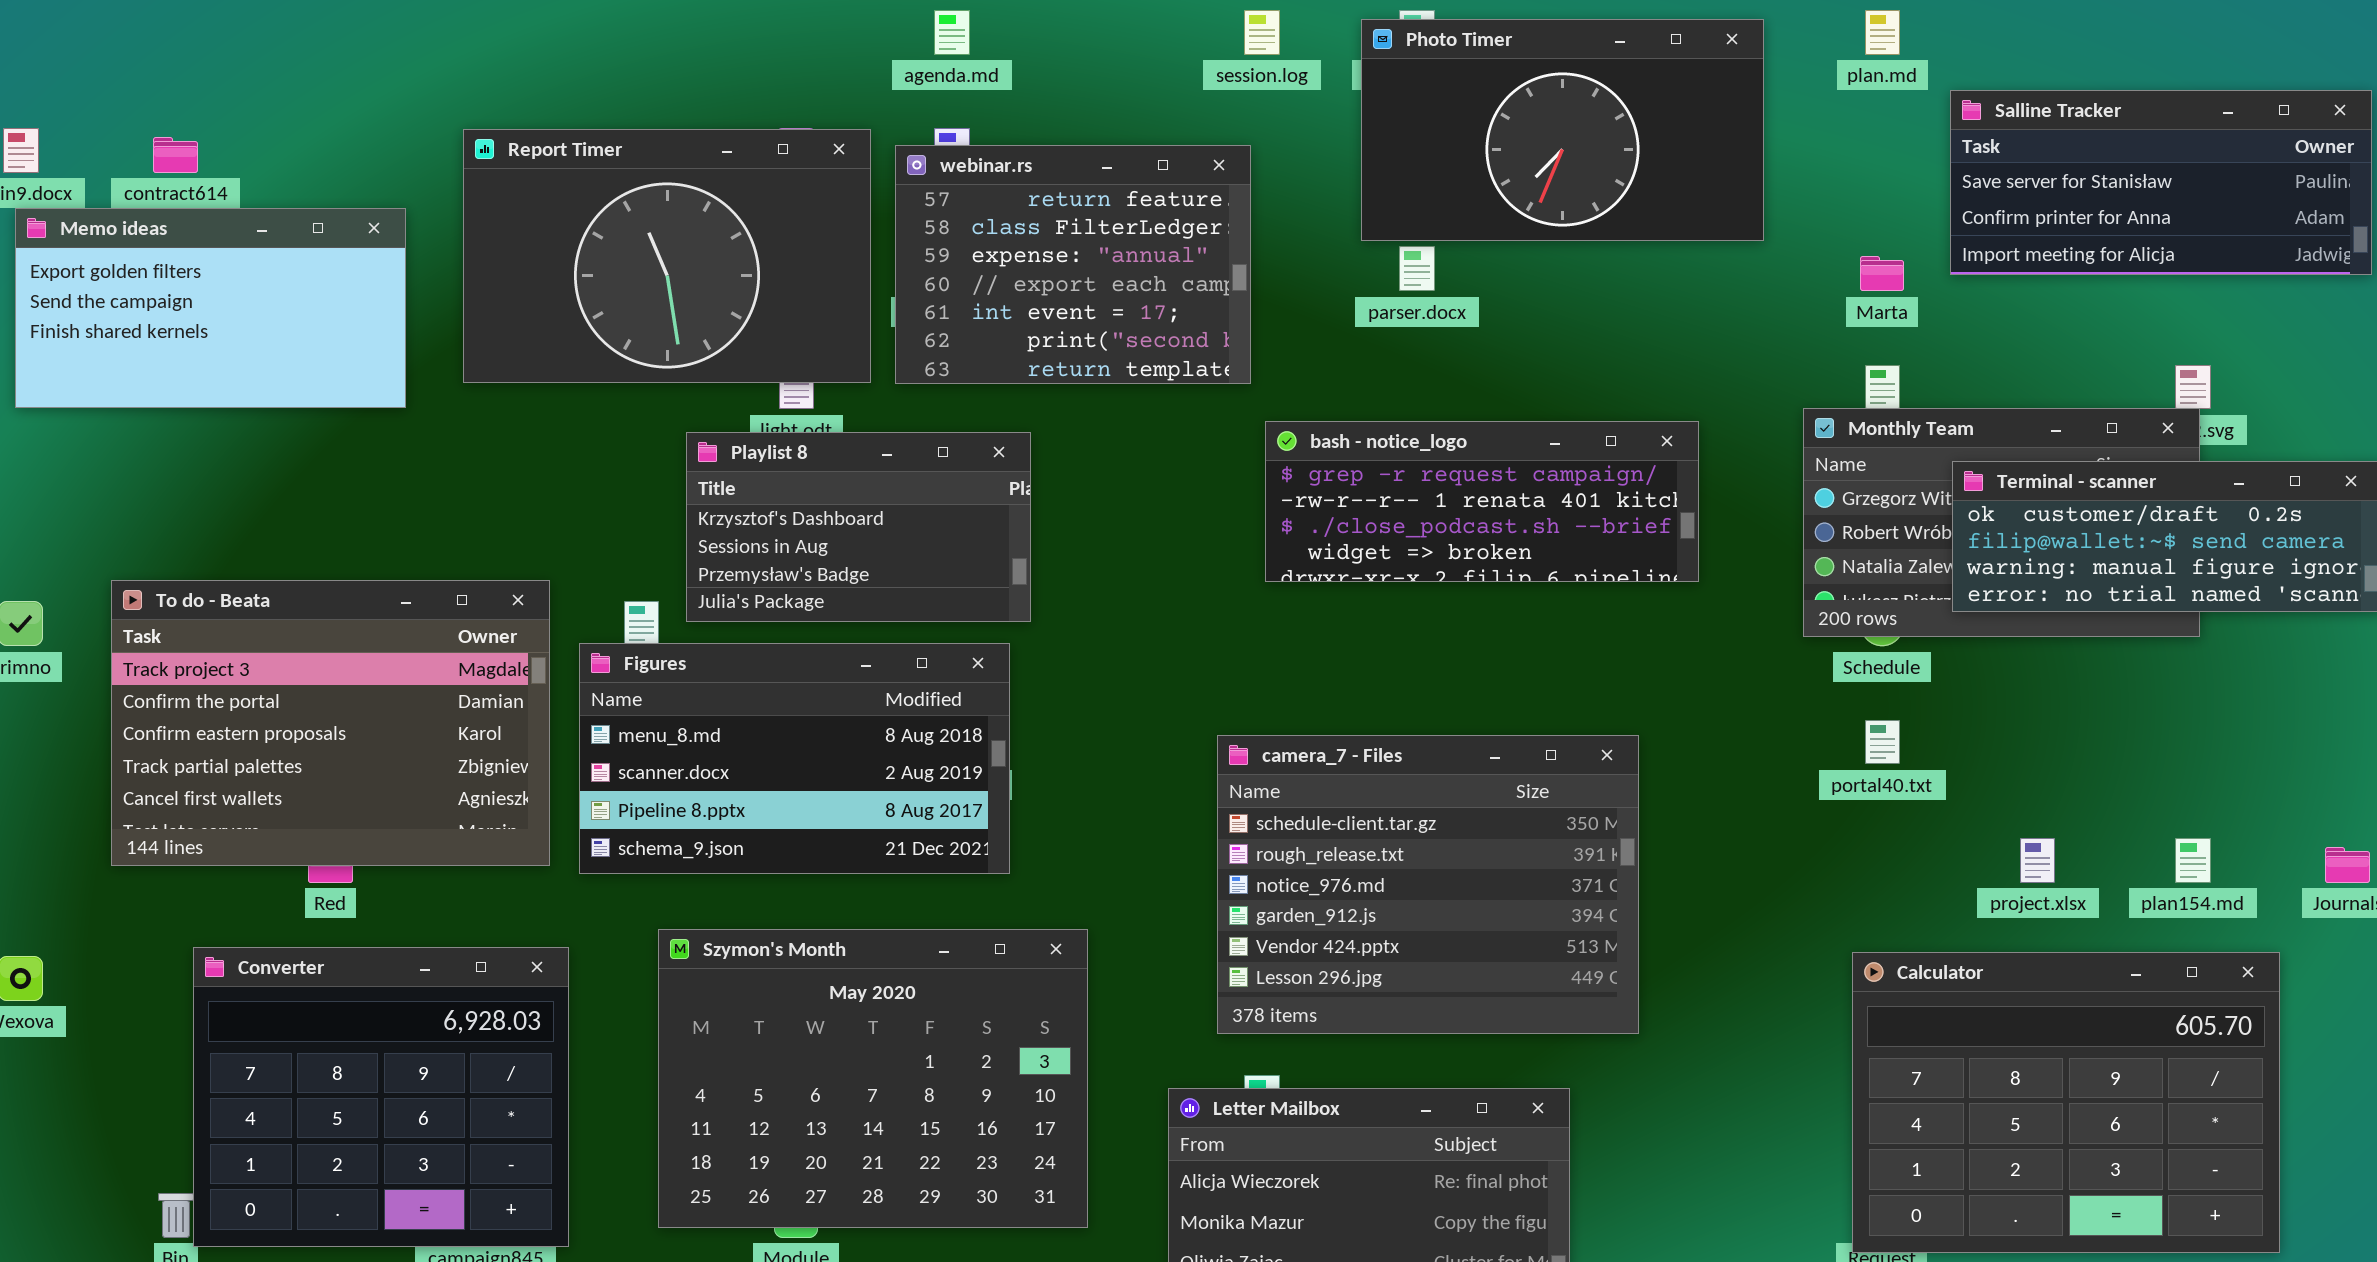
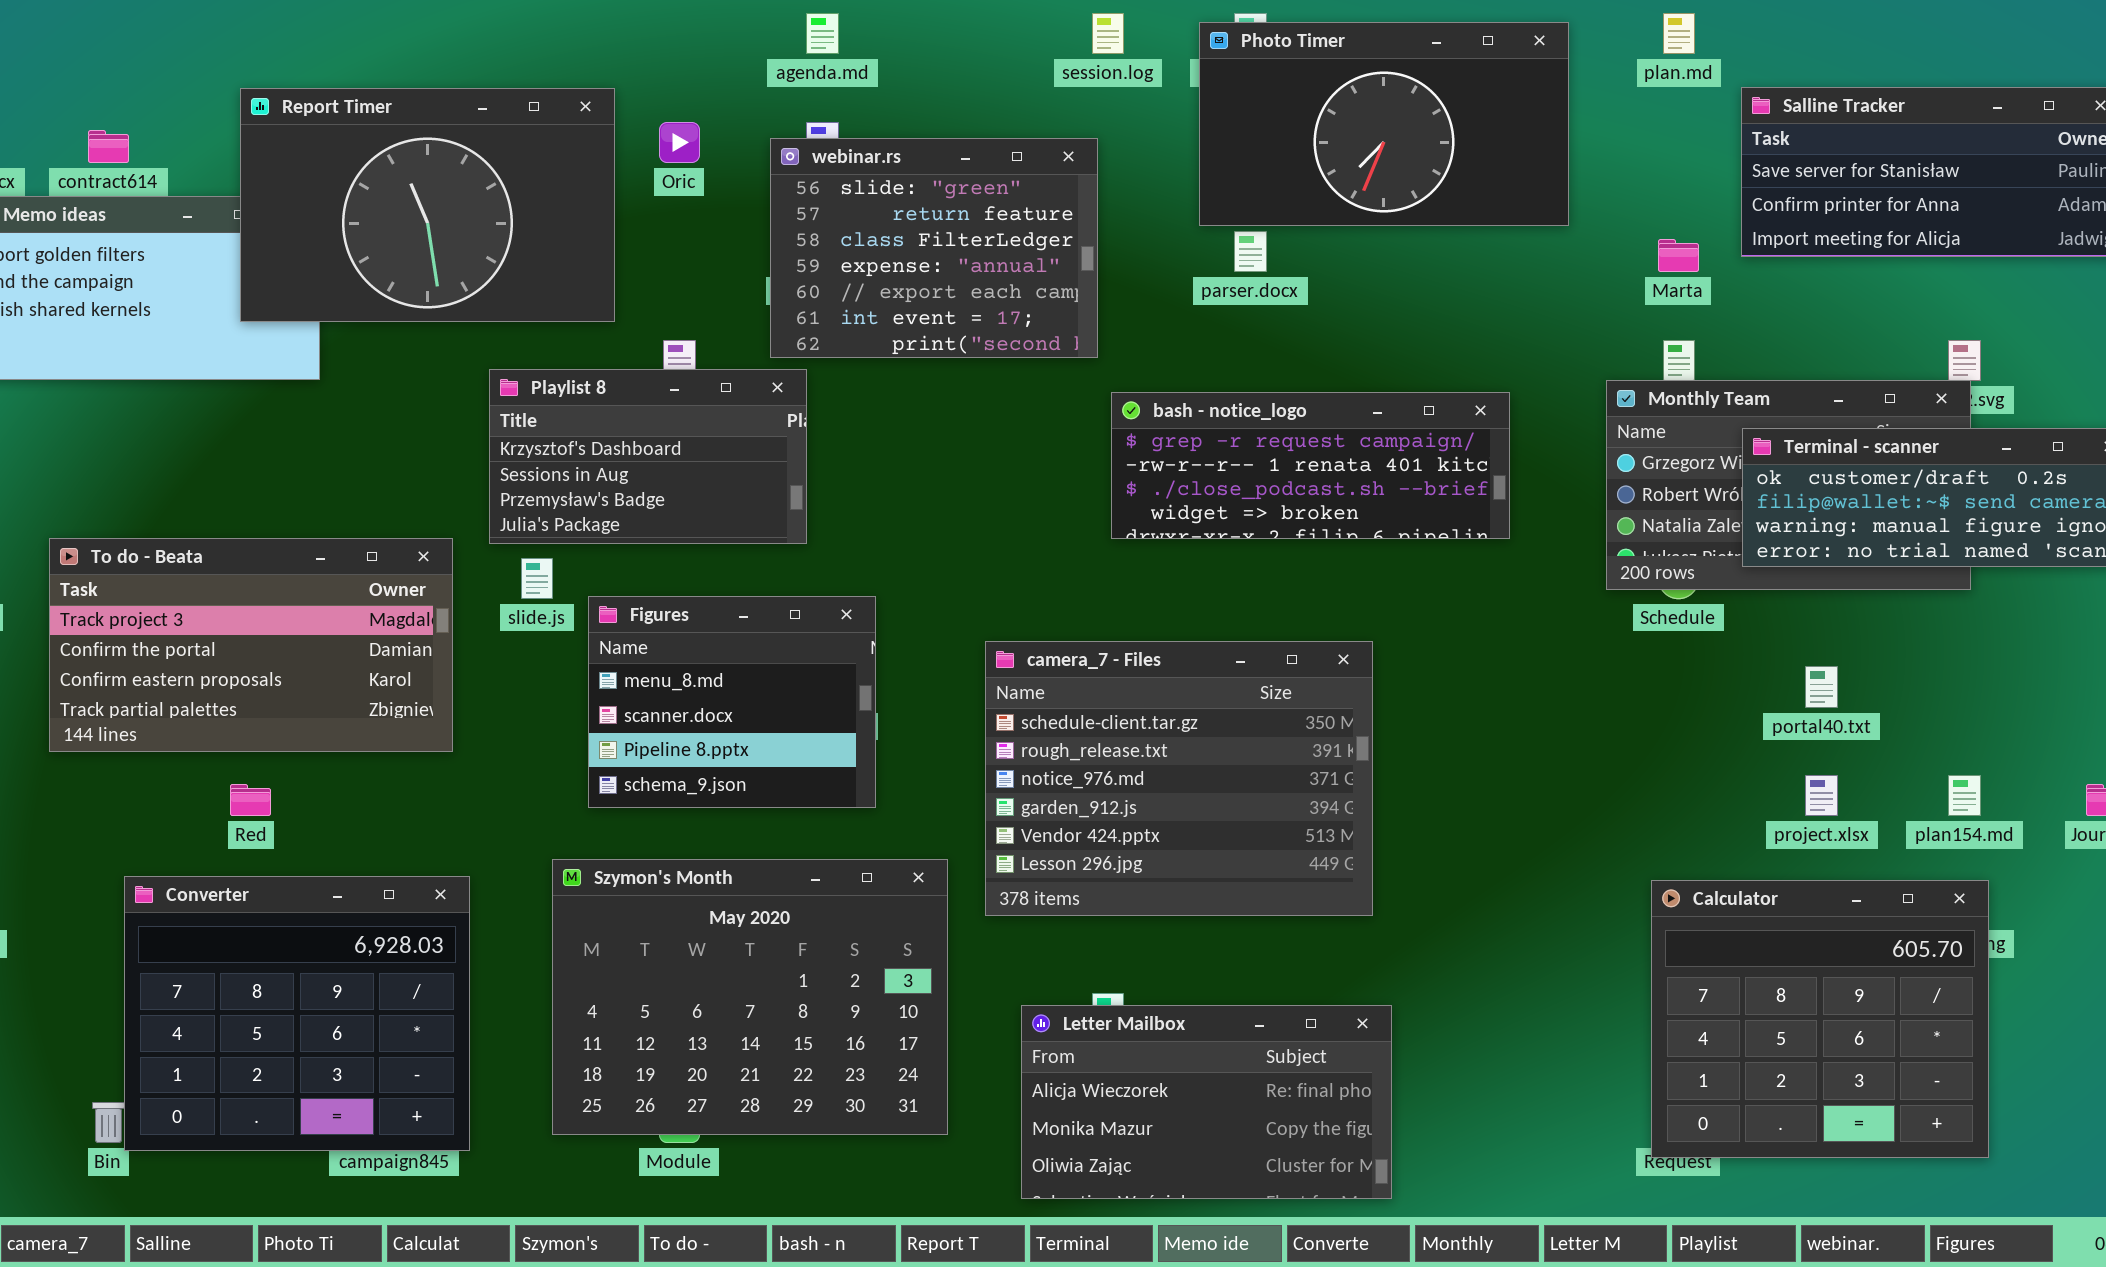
Report Timer: [463,129,871,383] -> [240,88,615,322], moved
webinar.rs: [895,145,1251,384] -> [770,138,1098,358], scrolled up 1 row
Playlist 8: [686,432,1031,622] -> [489,369,807,544], moved
To do - Beata: [111,580,550,866] -> [49,538,453,752], resized
Figures: [579,643,1010,874] -> [588,596,876,808], resized
portal40.txt: [1865,720,1900,764] -> [1805,666,1838,708], moved
camera_7 - Files: [1217,735,1639,1034] -> [985,641,1373,916], moved
Calculator: [1852,952,2280,1253] -> [1651,880,1989,1158], resized

